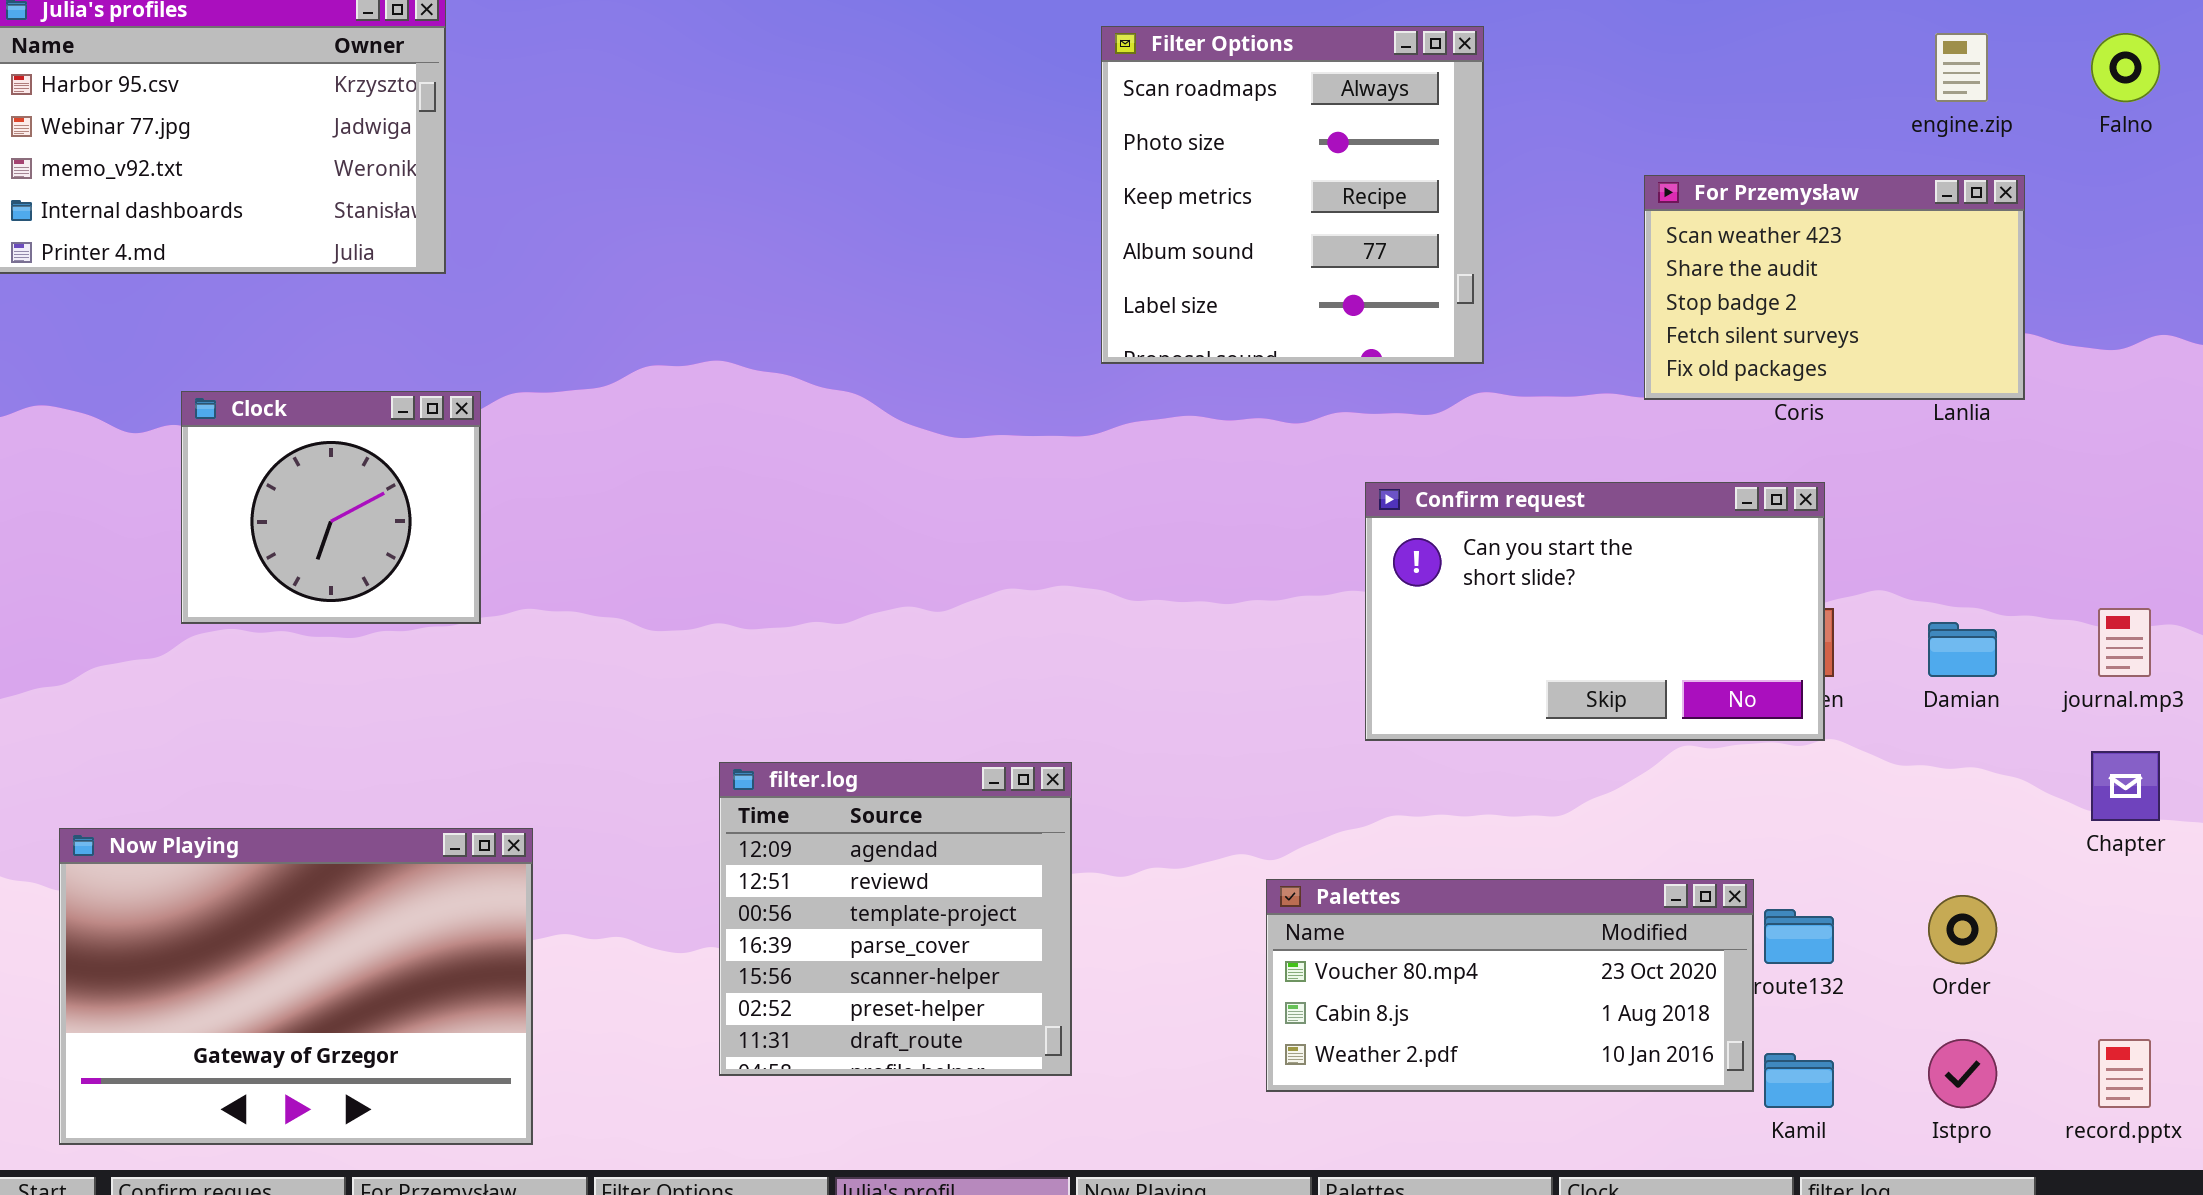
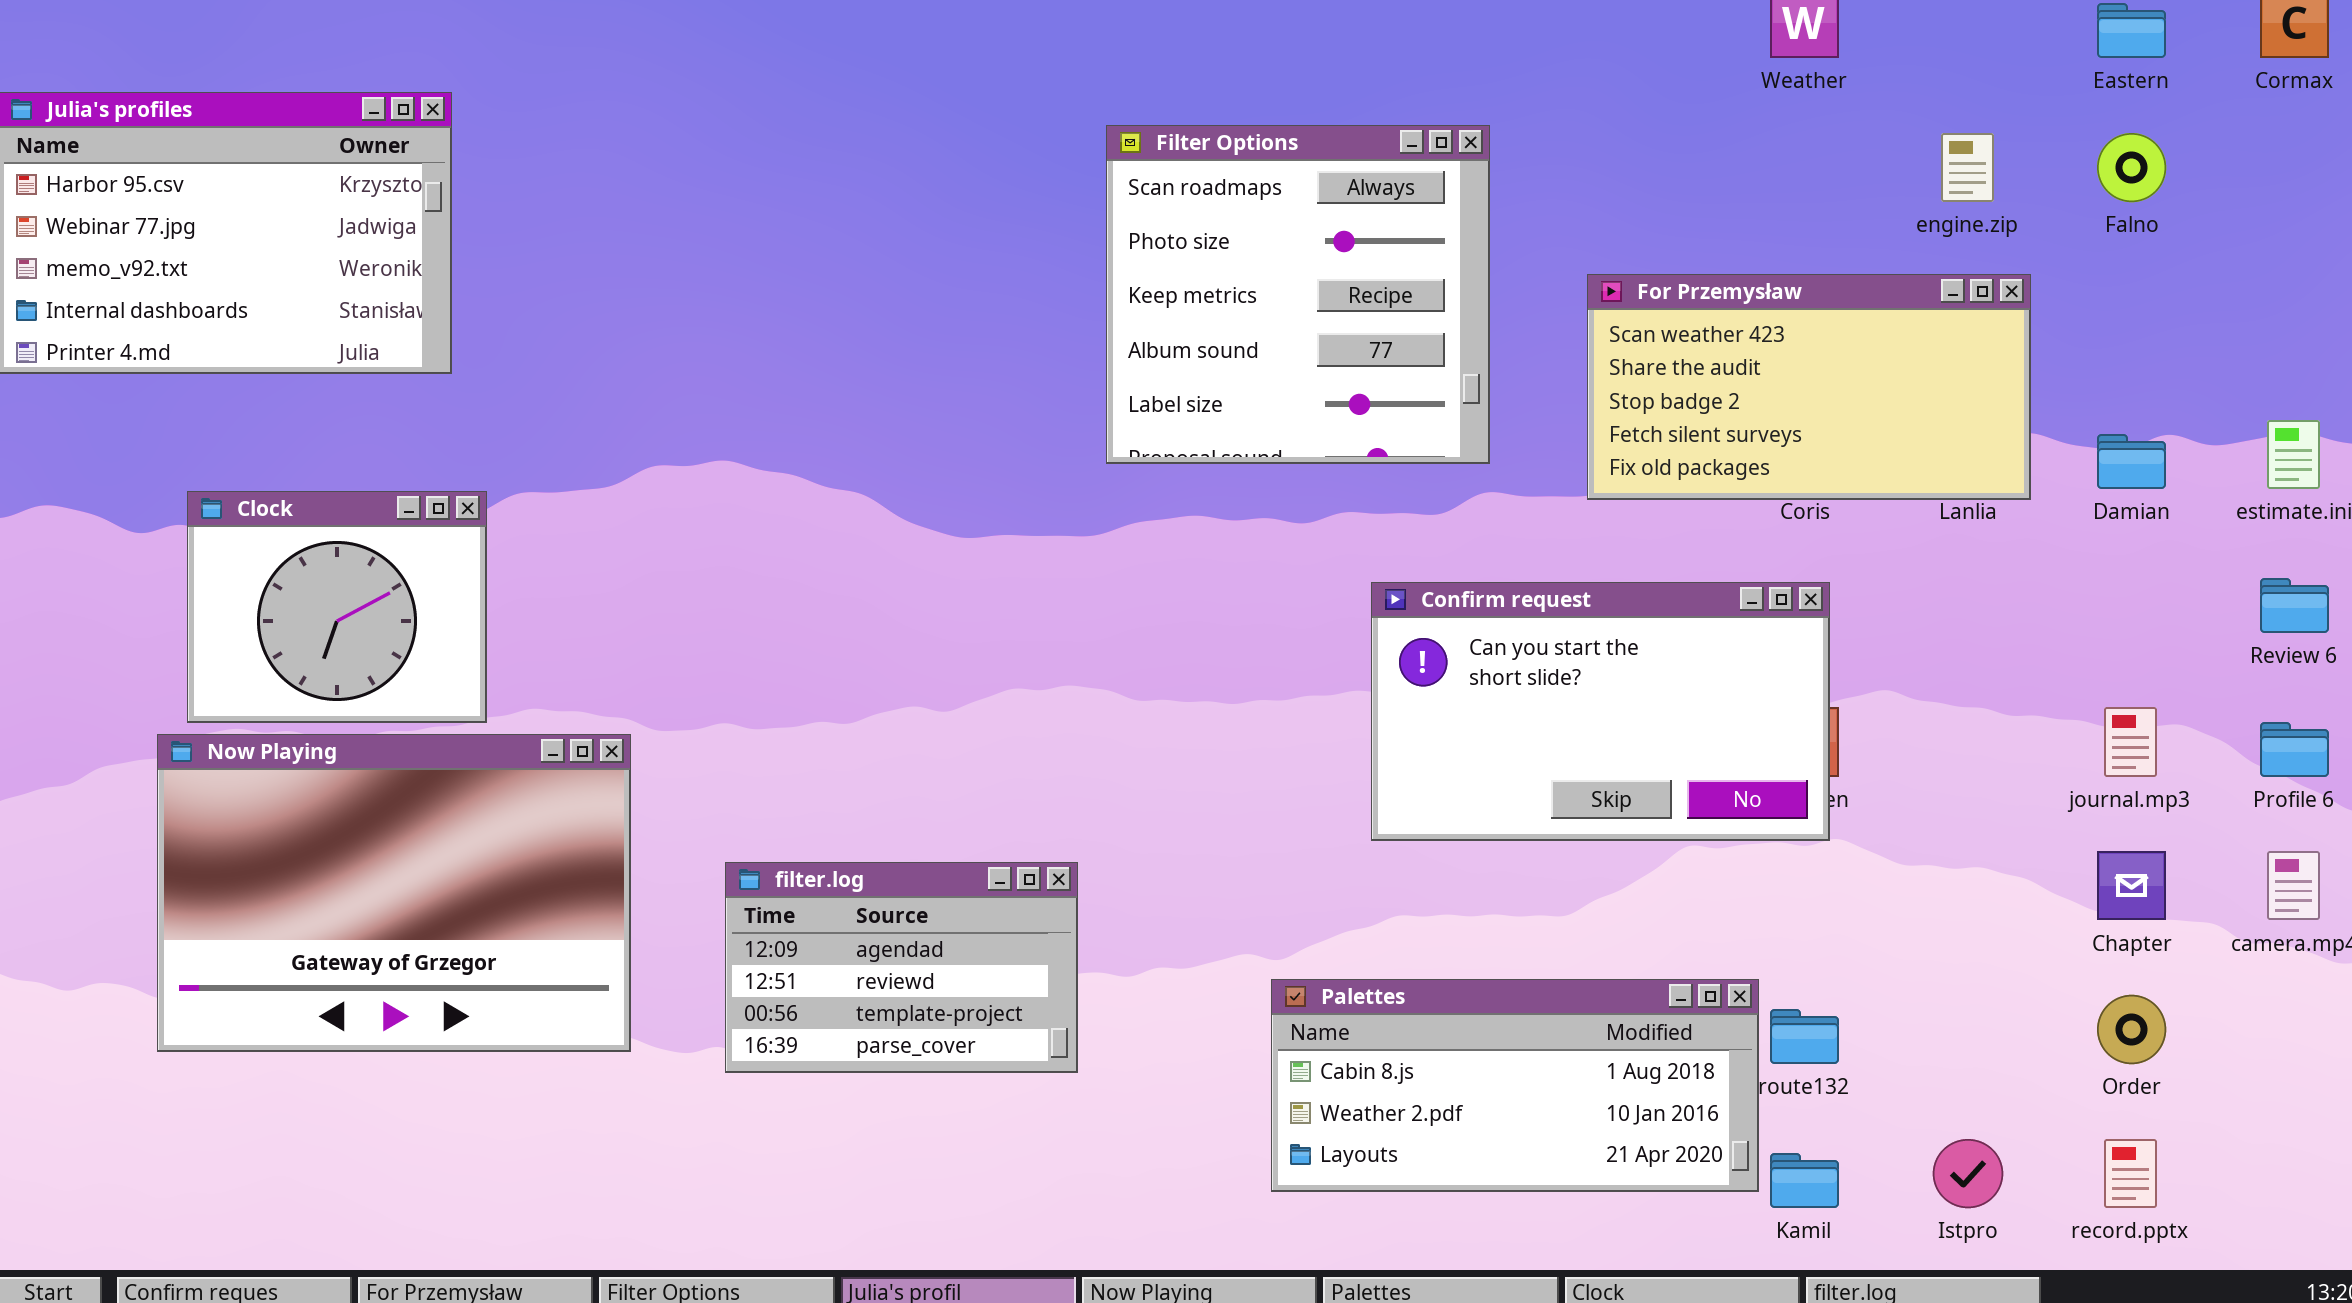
For Przemysław: [1644,175,2025,400] -> [1587,274,2031,500], resized
Damian: [1928,622,1997,677] -> [2097,434,2166,489], moved
filter.log: [719,762,1072,1076] -> [725,862,1078,1073], resized
Now Playing: [59,828,533,1145] -> [157,734,631,1052], moved
Palettes: [1266,879,1754,1092] -> [1271,979,1759,1192], scrolled down 1 row
Order: [1928,895,1997,964] -> [2097,995,2166,1064], moved

